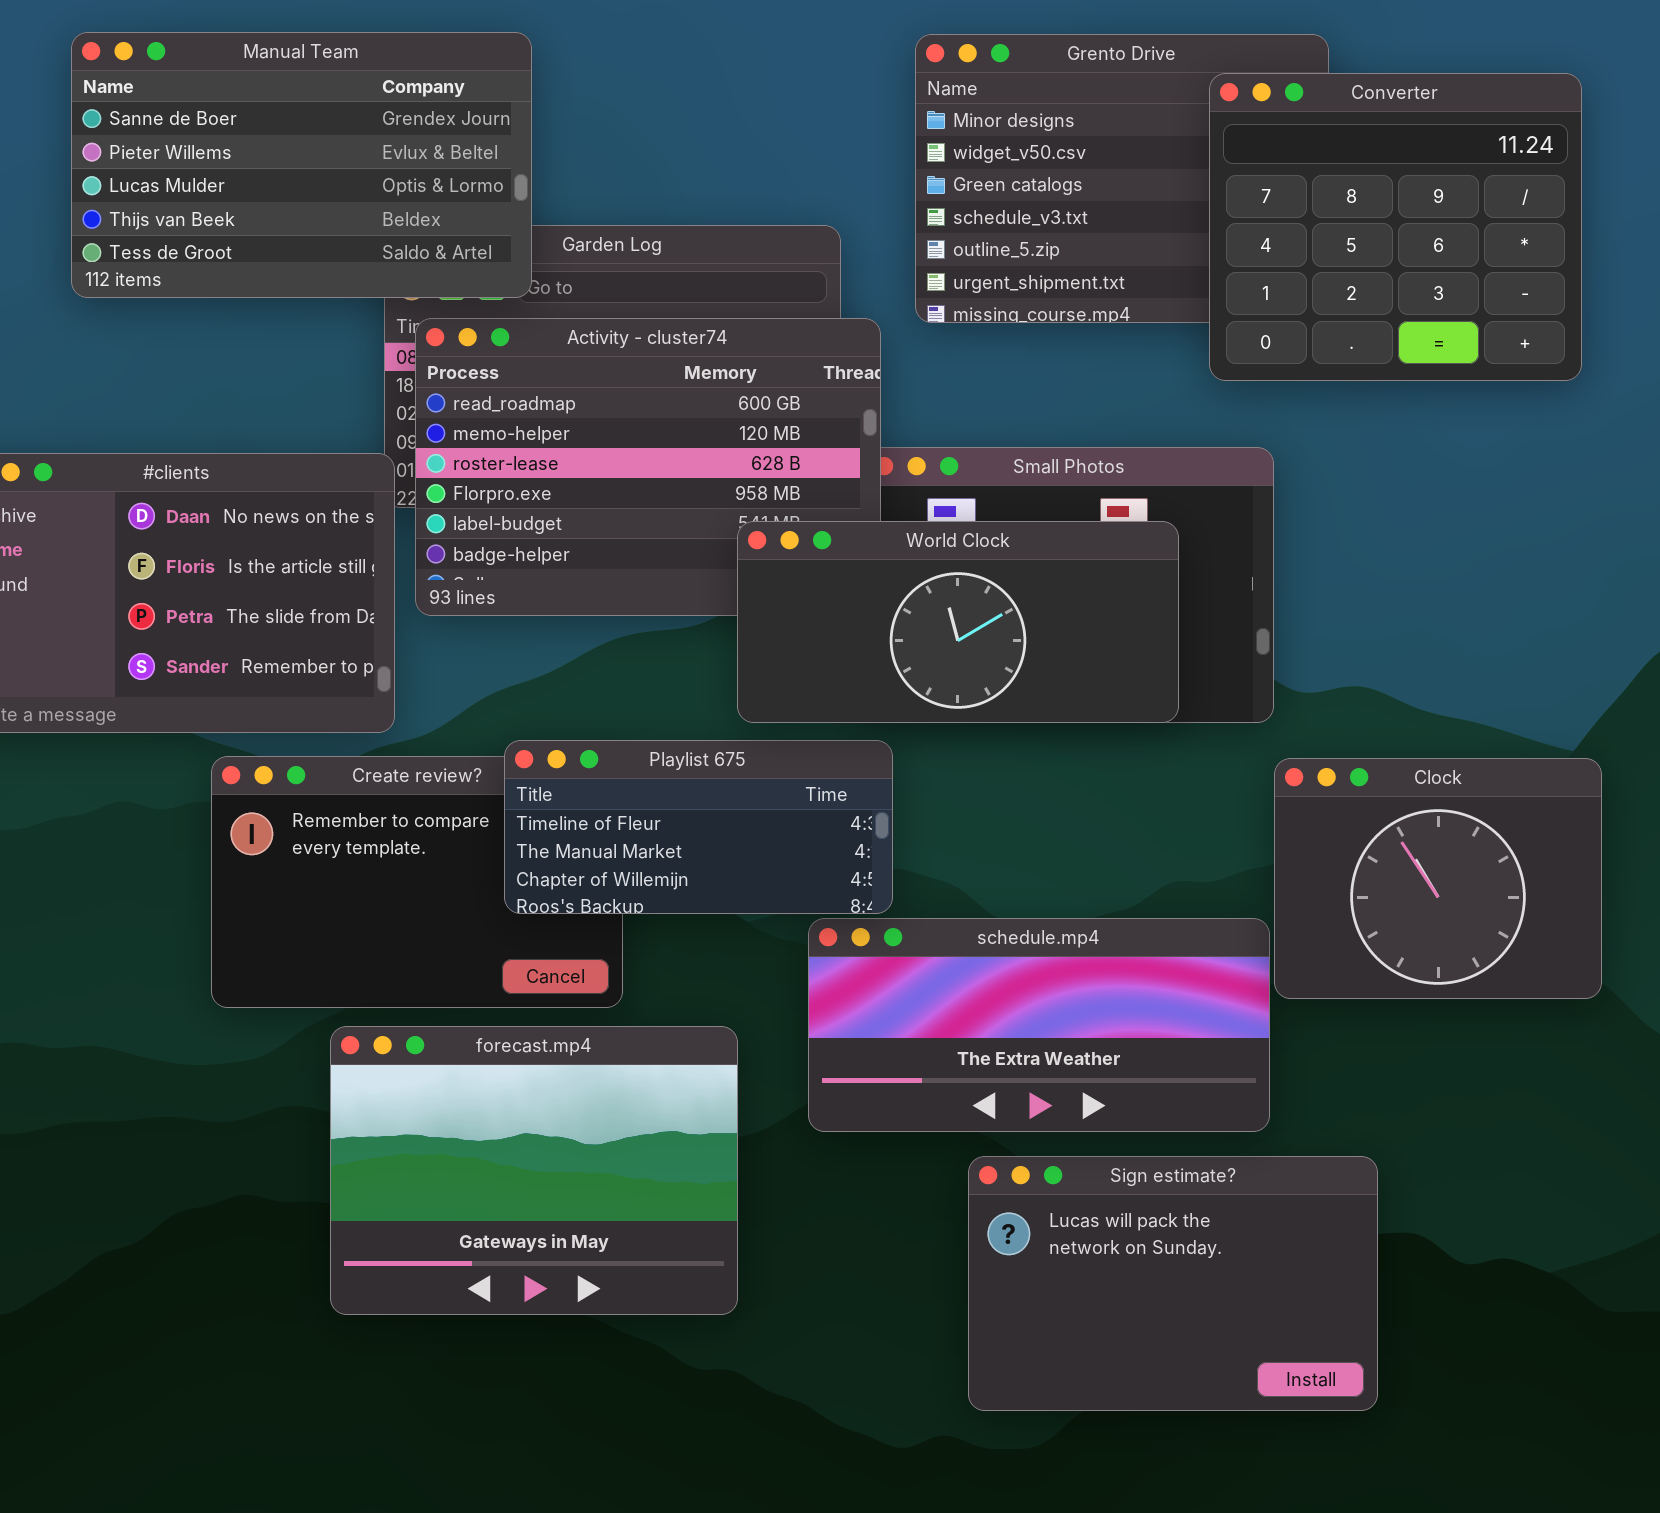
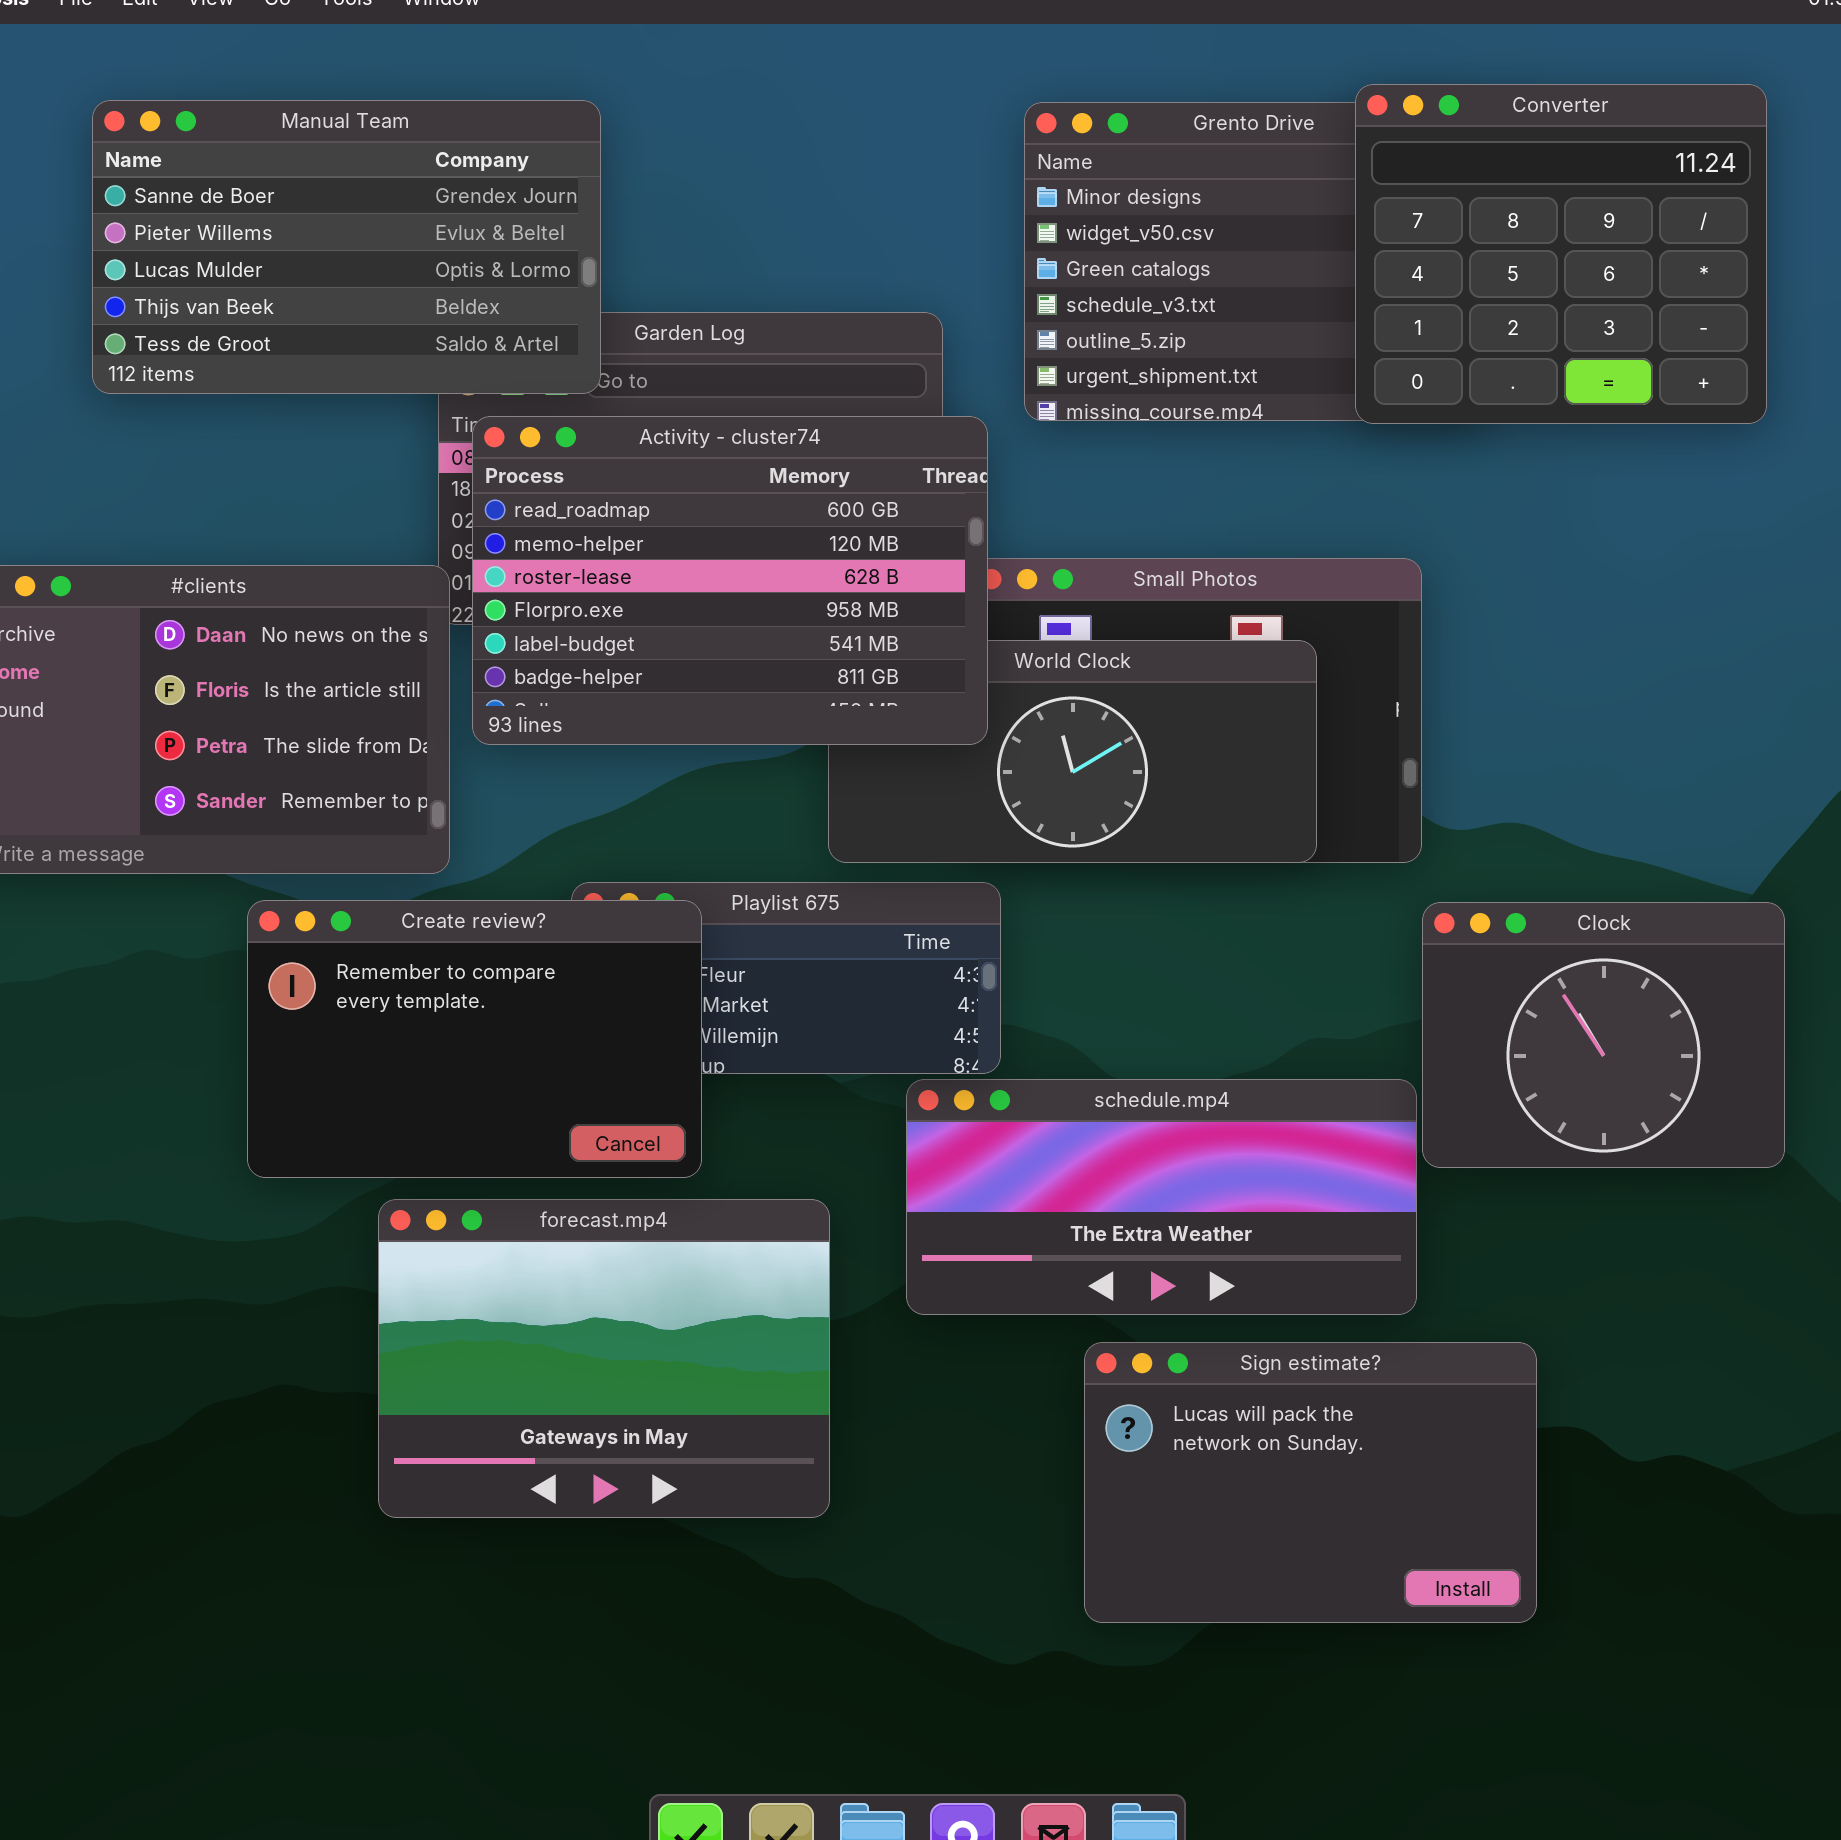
Converter: [1209,73,1582,381] -> [1355,84,1767,424], moved
Activity - cluster74: [415,318,881,616] -> [472,416,988,745], raised
Create review?: [211,756,623,1008] -> [247,900,702,1178], raised

